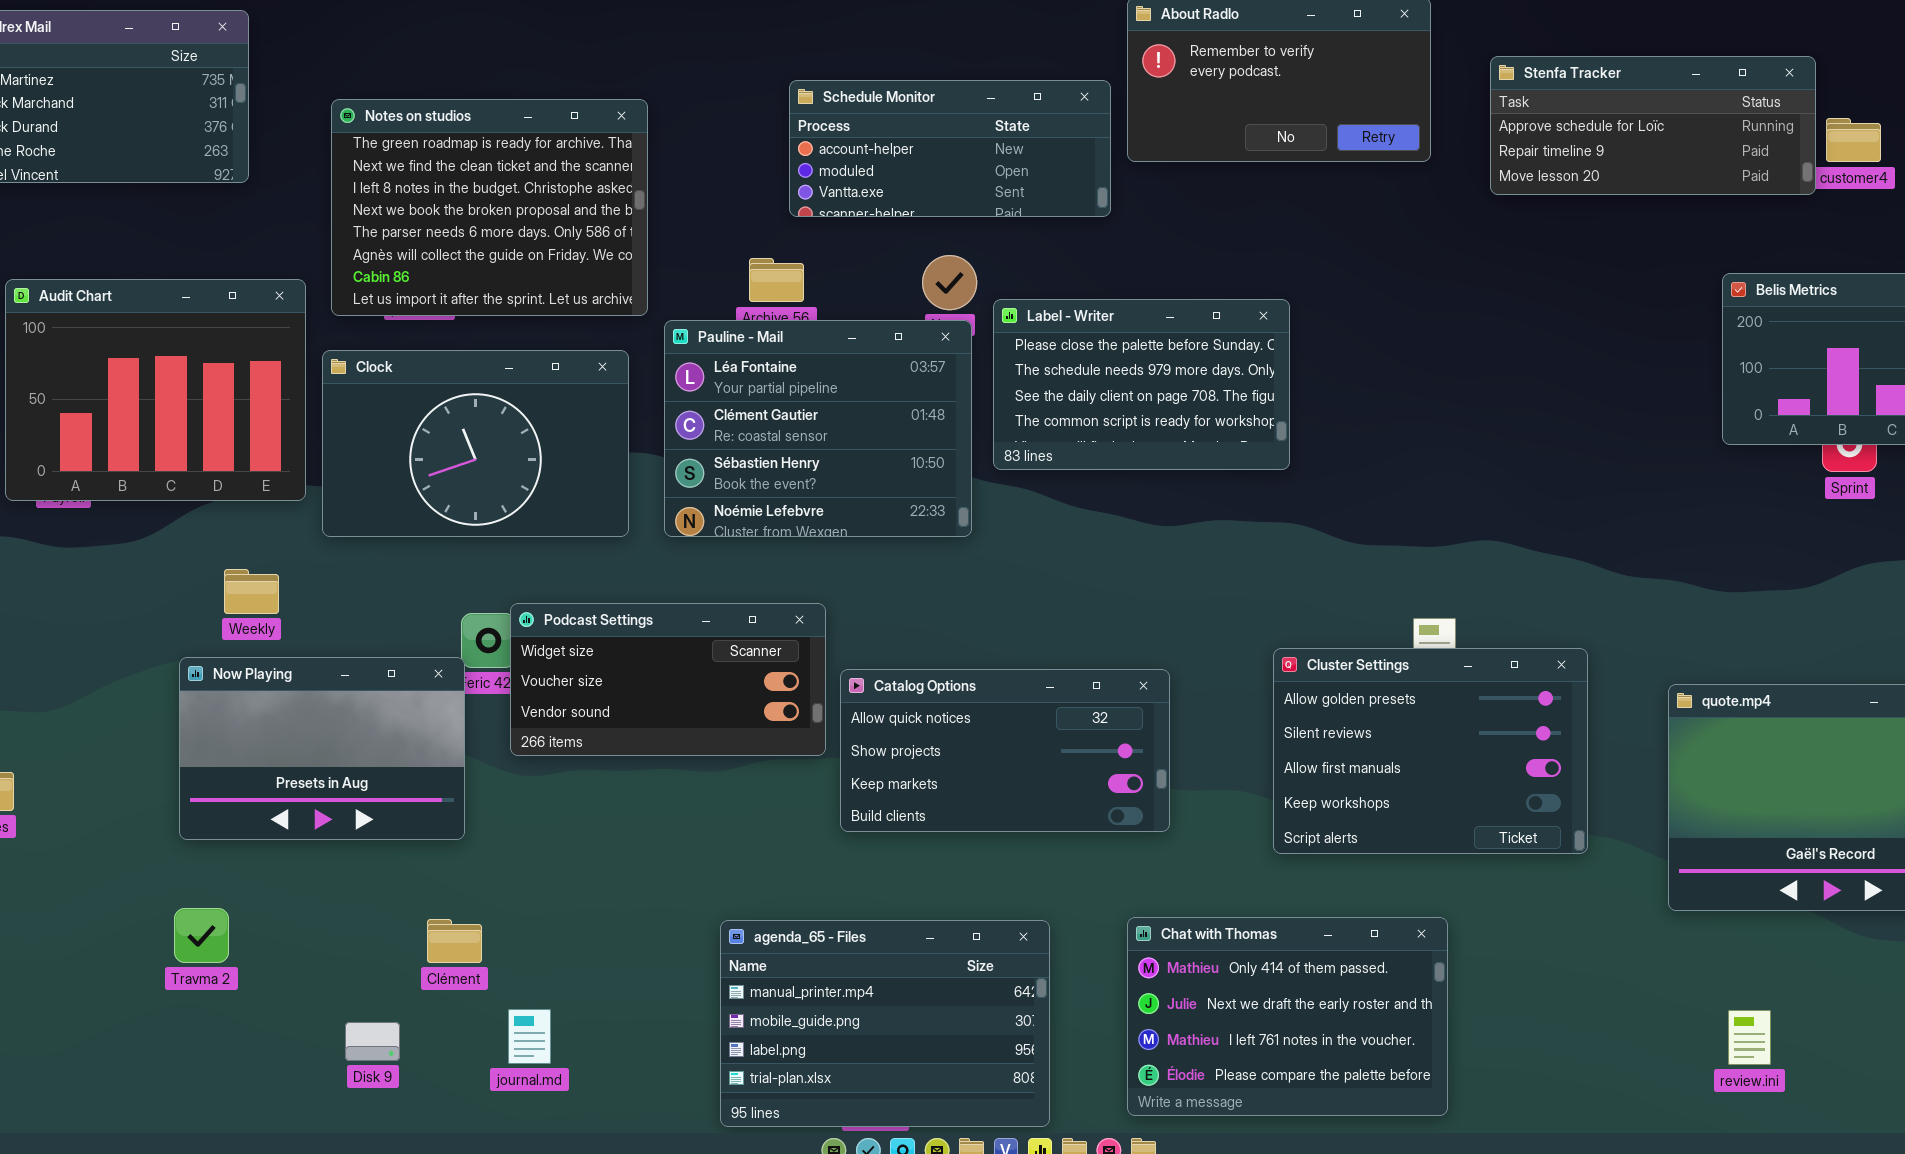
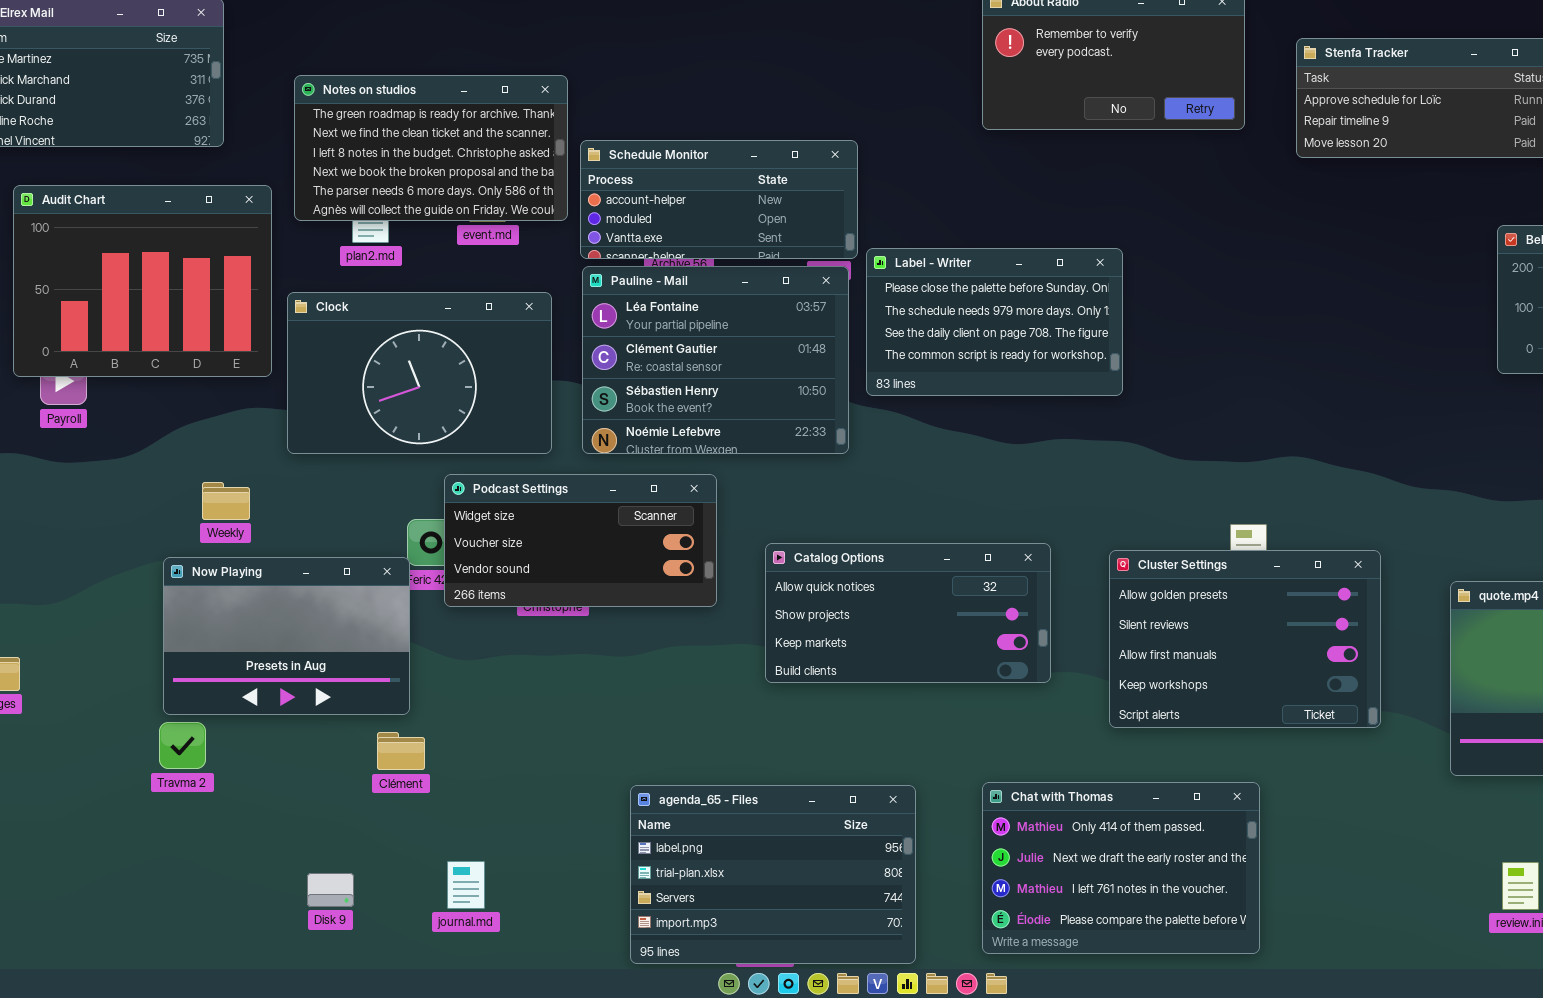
Schedule Monitor: [789,80,1111,217] -> [580,140,858,259], moved
Notes on studios: [331,99,648,316] -> [294,75,568,221], resized
Audit Chart: [5,279,306,501] -> [13,185,272,377], moved
Podcast Settings: [510,603,826,756] -> [444,474,717,607], moved
Catalog Options: [840,669,1170,832] -> [765,543,1051,683], moved
Travma 2: [174,908,229,963] -> [159,722,206,769], moved
Clément: [427,919,482,963] -> [377,732,425,770], moved
agenda_65 - Files: [720,920,1050,1127] -> [630,785,916,964], scrolled down 2 rows

